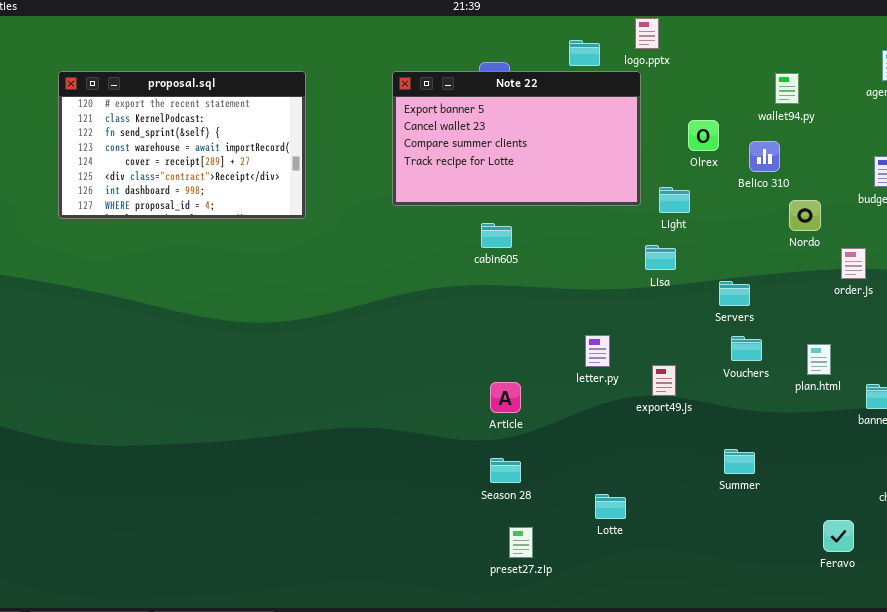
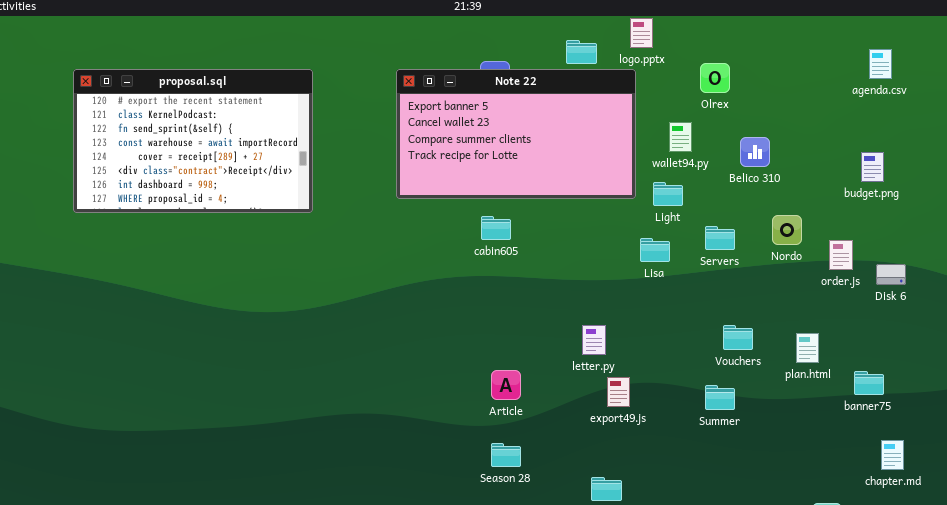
wallet94.py: [775,73,799,104] -> [669,122,692,152], moved
Olrex: [688,120,719,151] -> [700,63,730,93], moved
Nordo: [789,200,821,231] -> [772,215,802,245], moved
Servers: [719,281,750,306] -> [705,226,735,250], moved
export49.js: [652,365,676,396] -> [607,377,630,407], moved
Summer: [724,449,755,474] -> [705,385,735,410], moved

